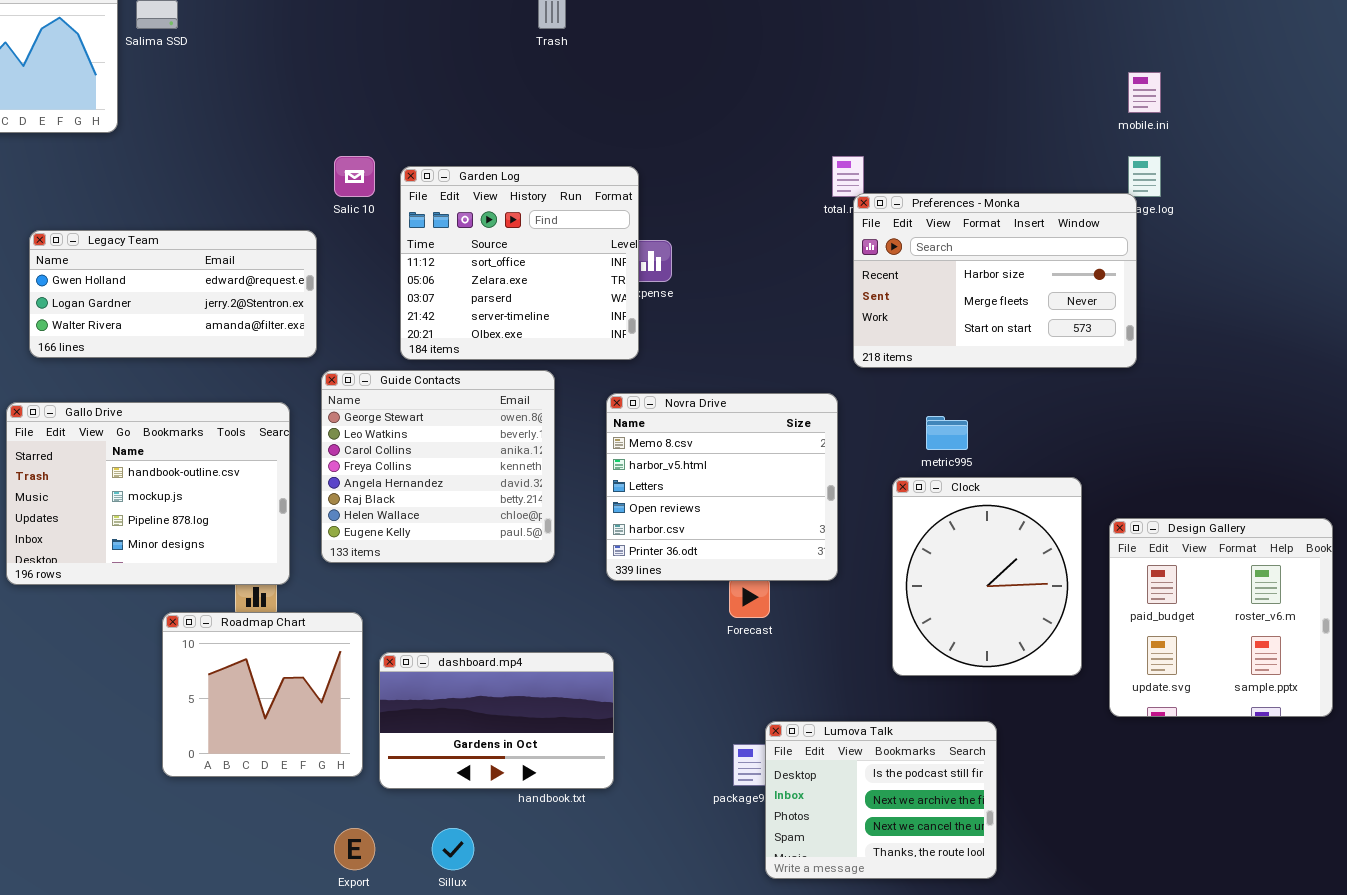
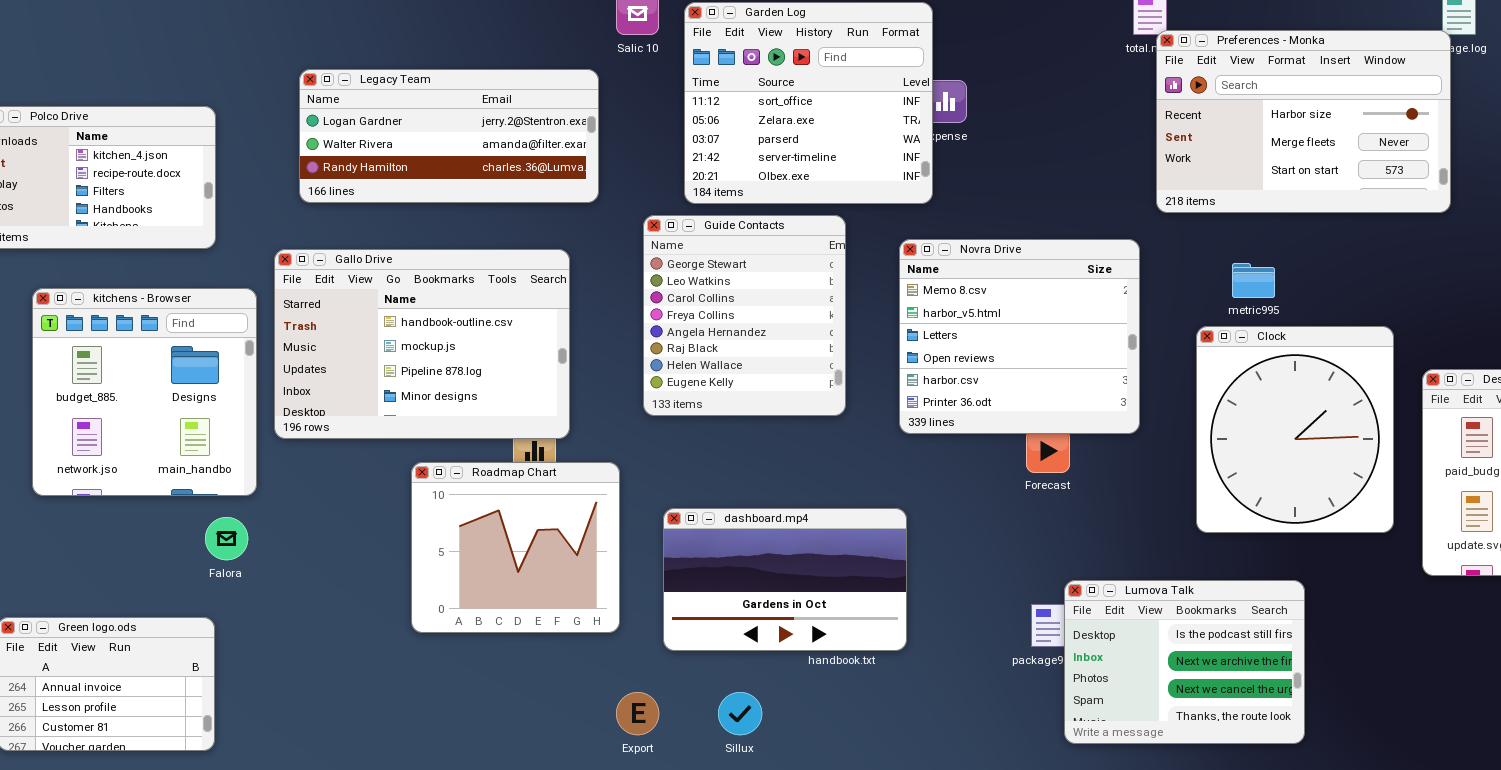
Legacy Team: [29,230,317,358] -> [299,69,599,203], scrolled down 1 row
Guide Contacts: [321,370,555,563] -> [643,215,846,416], resized
Roadmap Chart: [162,612,363,777] -> [411,462,620,633], moved

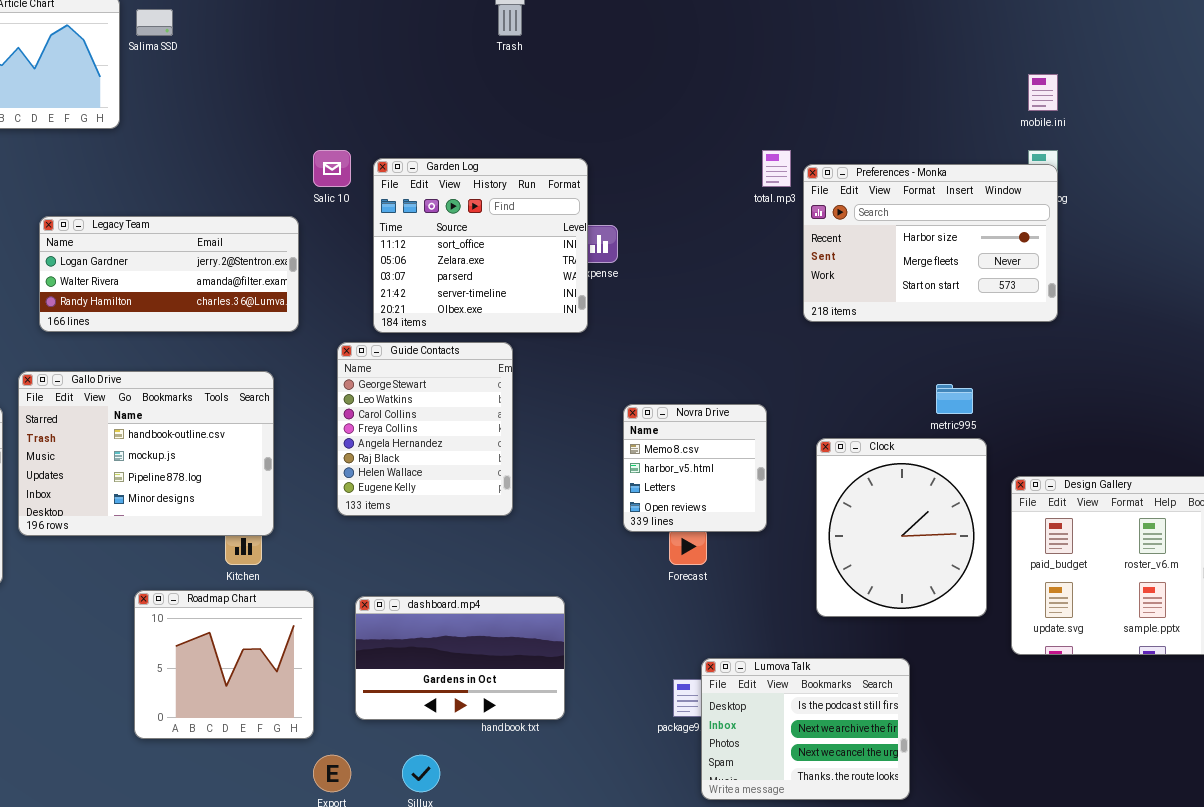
Preferences - Monka: [1156,30,1451,213] -> [803,164,1058,322], moved
Novra Drive: [899,239,1140,434] -> [623,404,767,532], resized
metric995: [1232,263,1275,298] -> [936,384,973,414], moved
Roadmap Chart: [411,462,620,633] -> [134,590,314,739], moved

